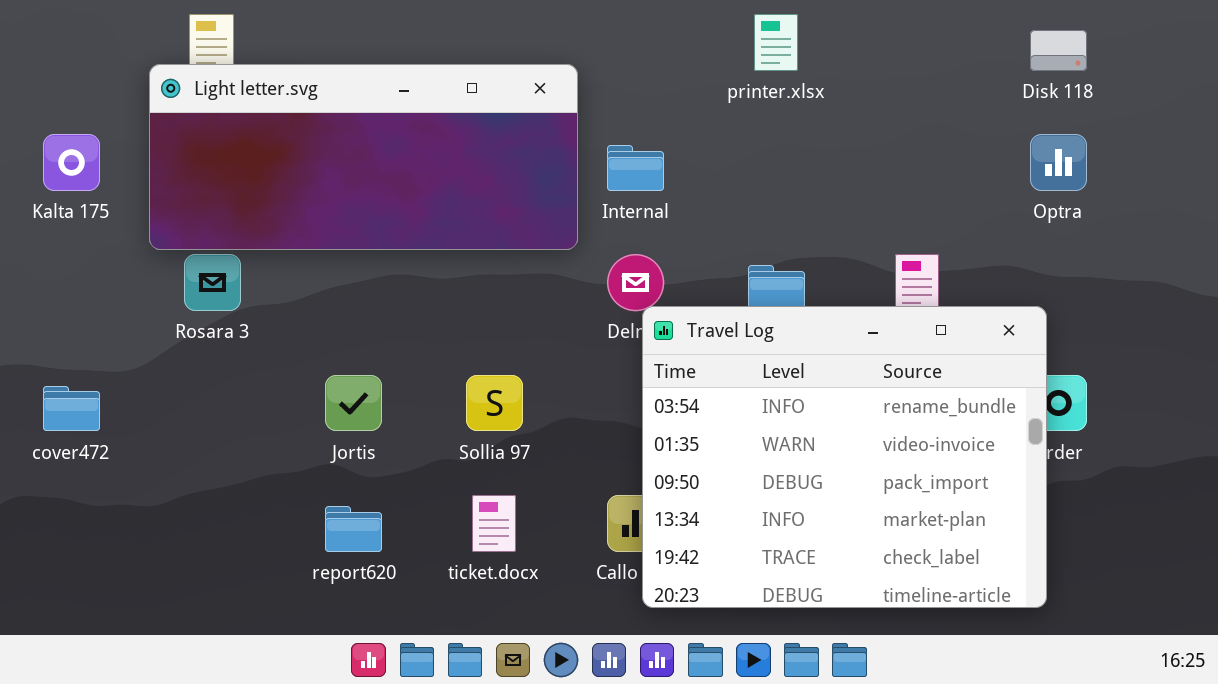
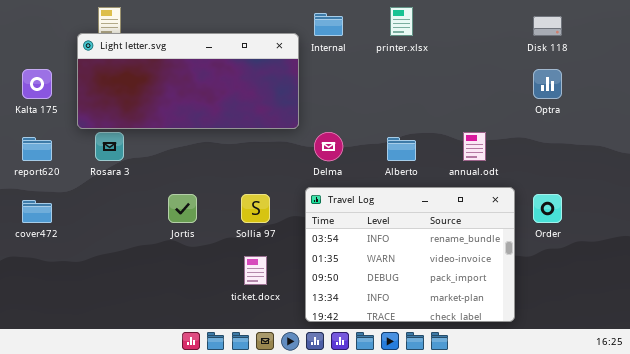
Internal: [607,145,664,191] -> [314,13,343,36], moved
Travel Log: [642,306,1047,608] -> [305,187,515,322], moved, resized
report620: [325,506,382,552] -> [22,137,52,161], moved

